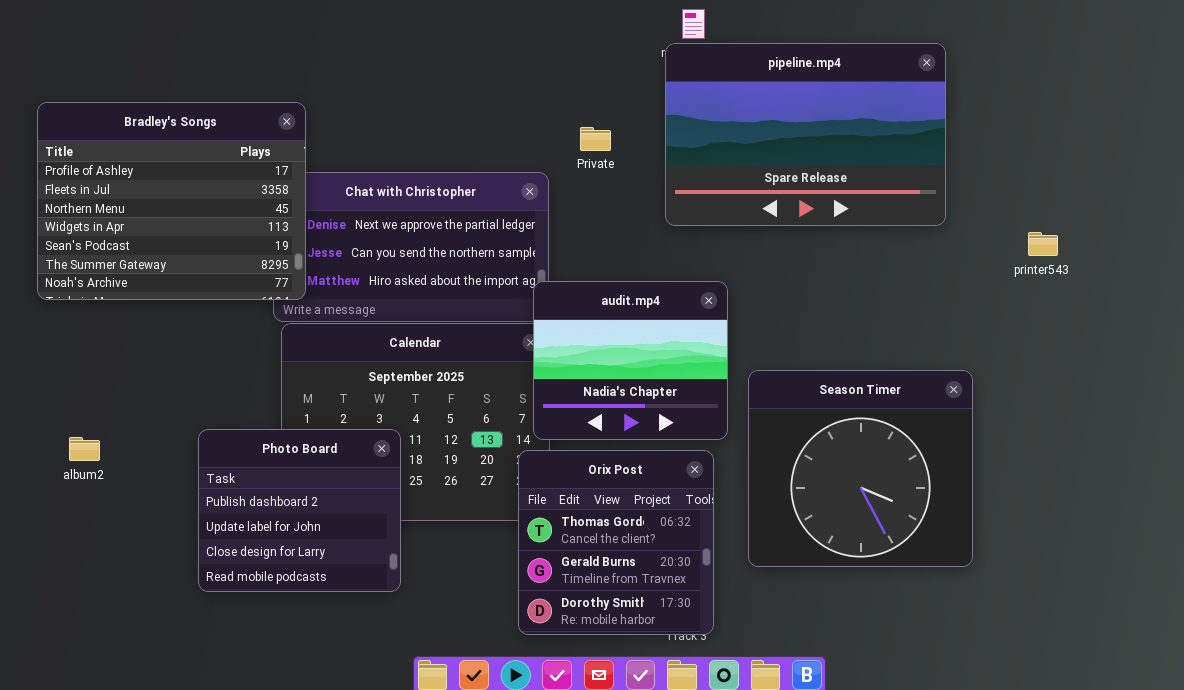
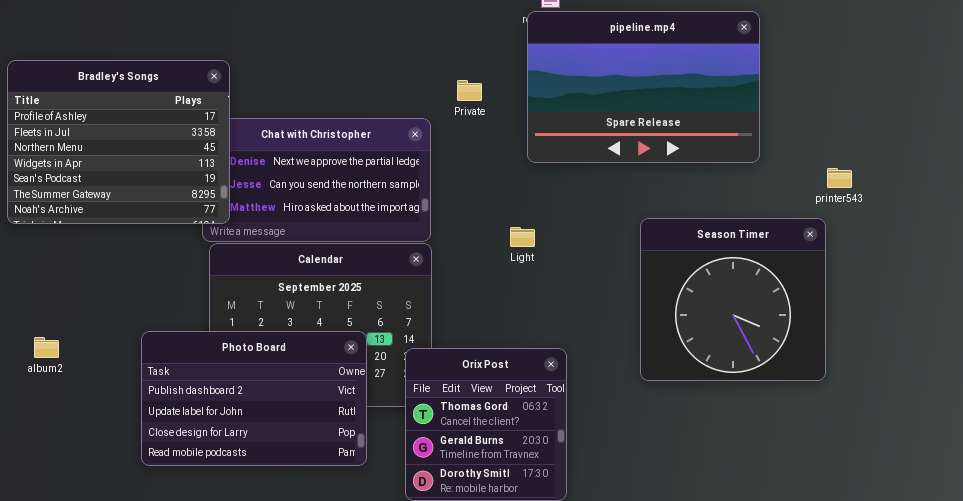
audit.mp4: [533,281,728,440] -> none, closed
Season Timer: [748,370,973,567] -> [640,218,826,381], moved
Photo Board: [198,429,401,592] -> [141,331,367,466], resized

